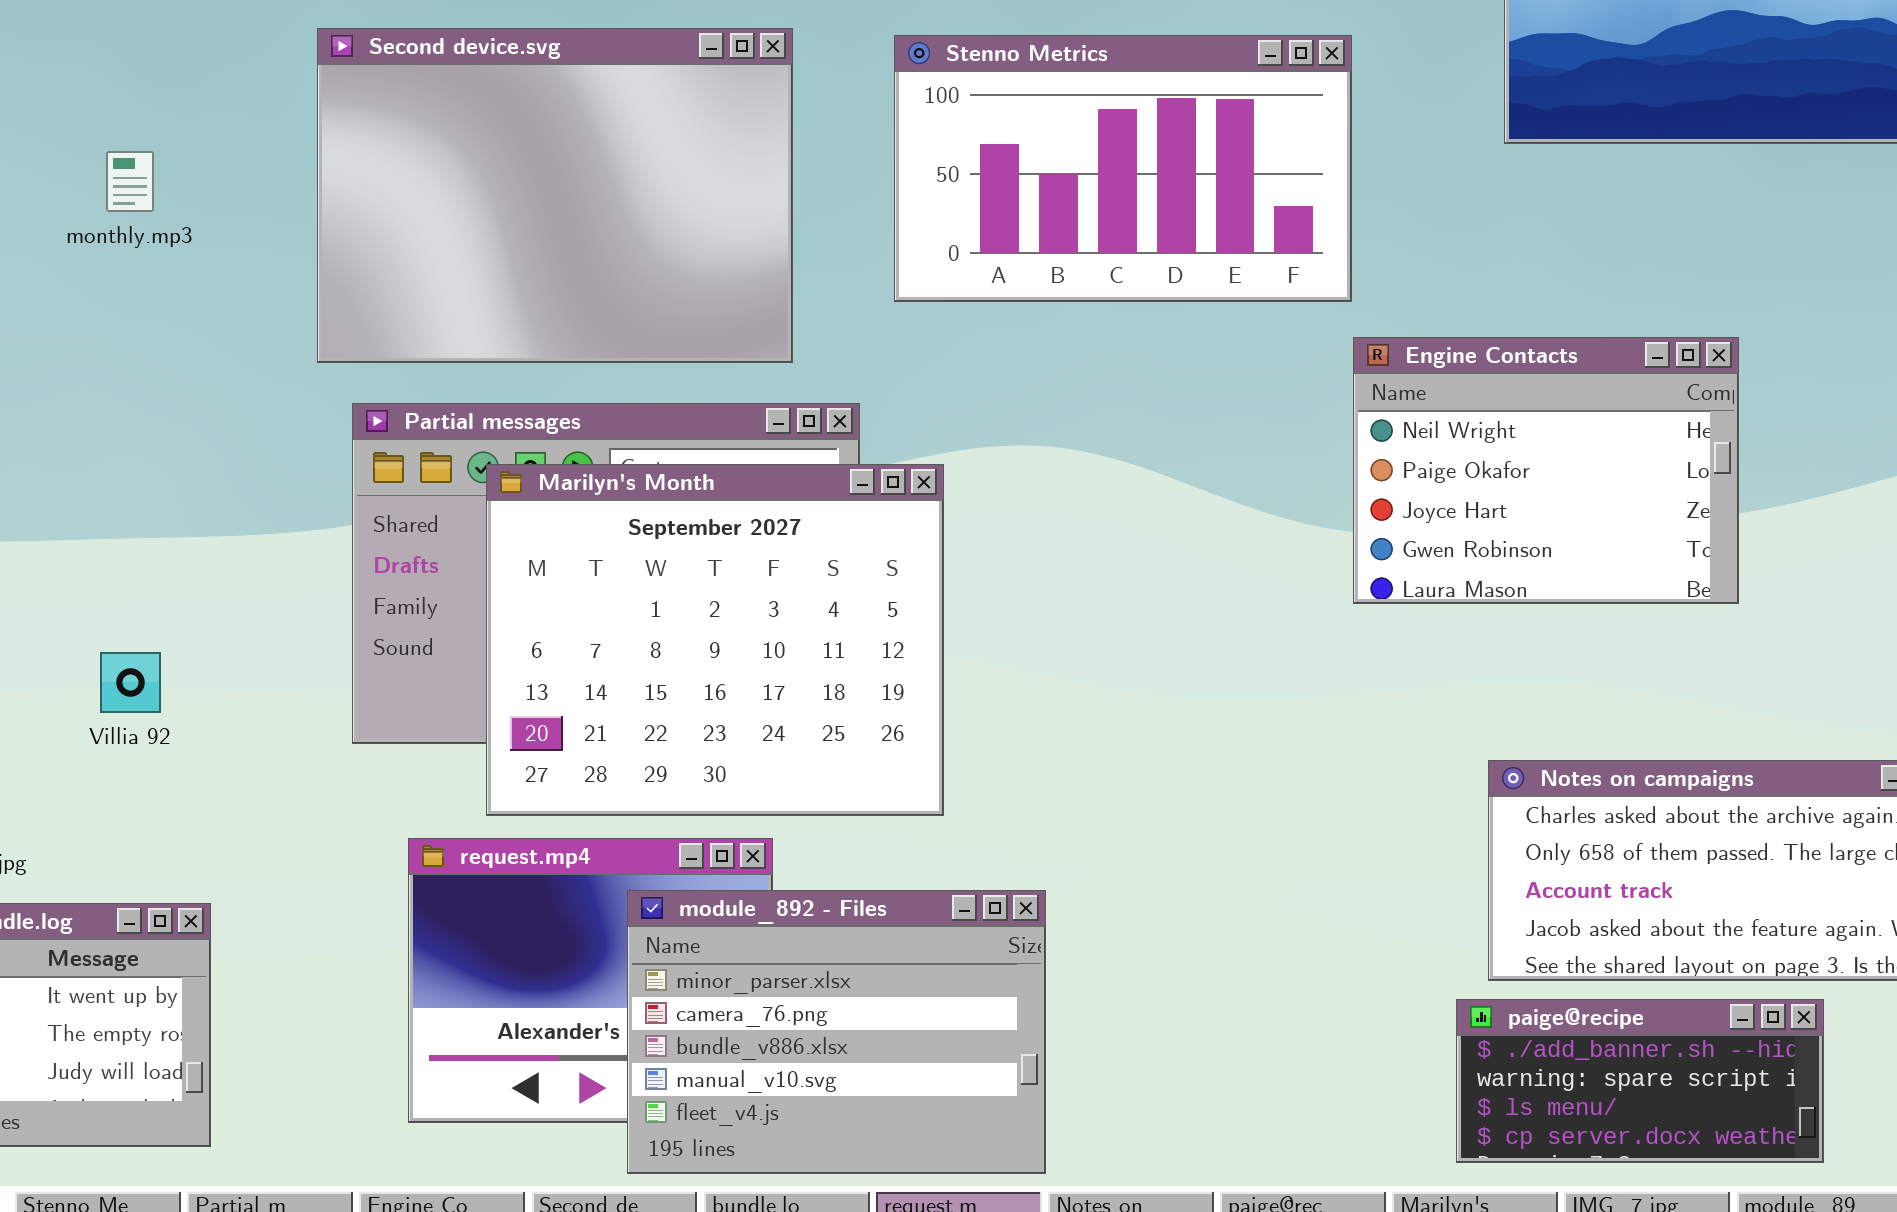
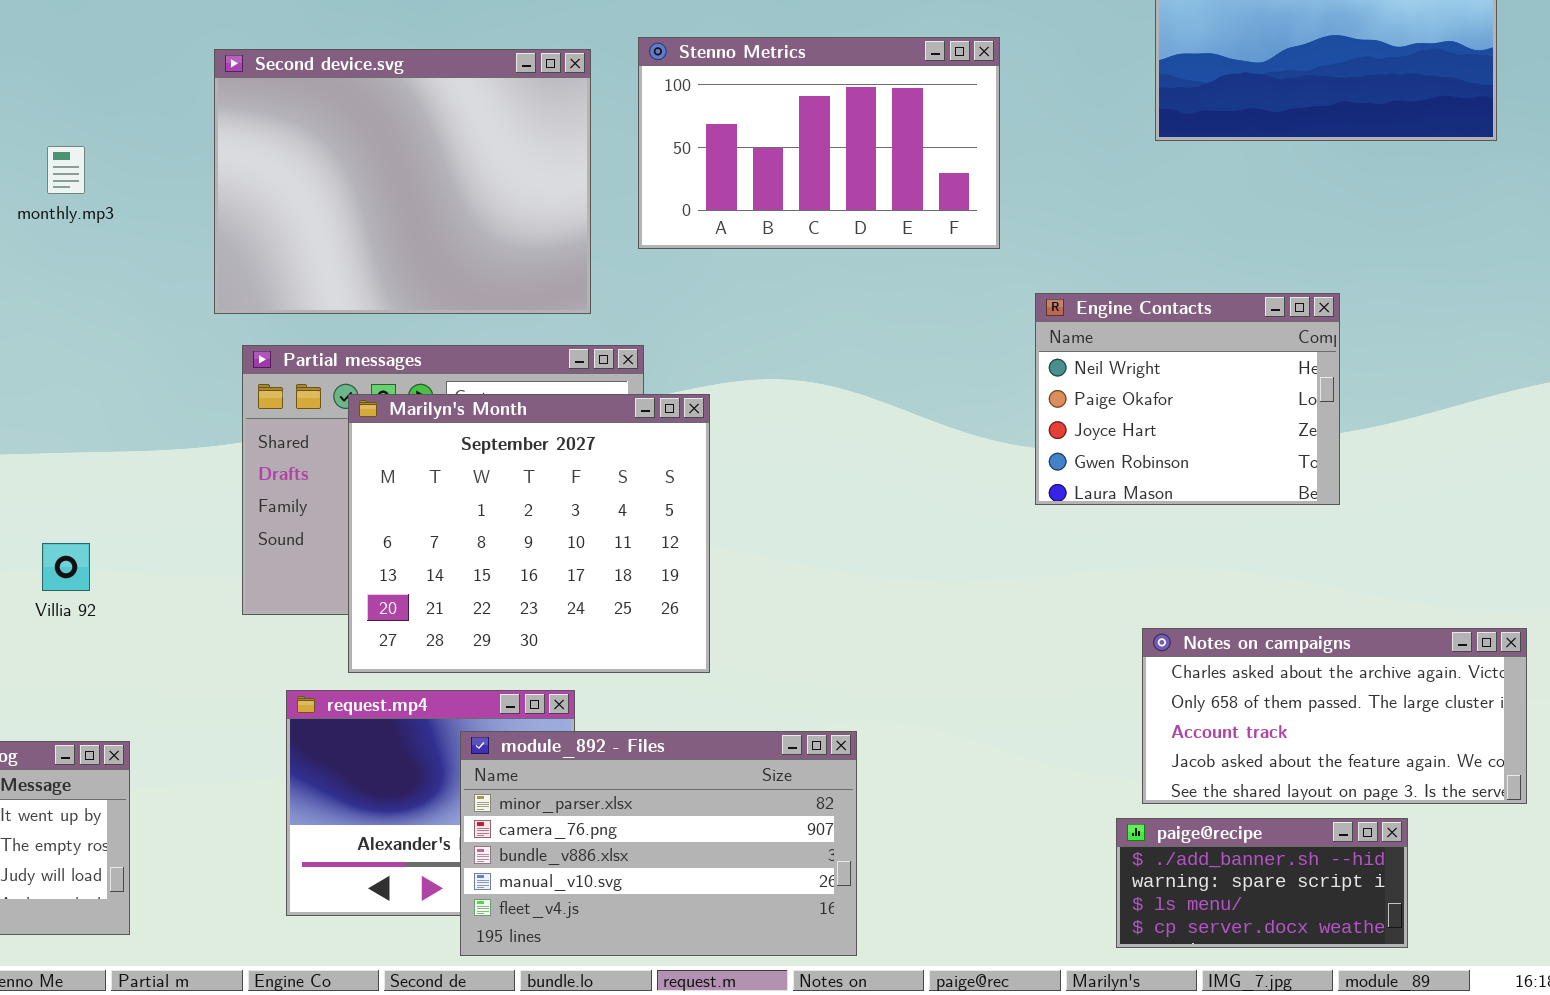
Stenno Metrics: [894,35,1352,302] -> [638,37,1000,249], moved
module_892 - Files: [627,890,1046,1174] -> [460,731,857,956], resized

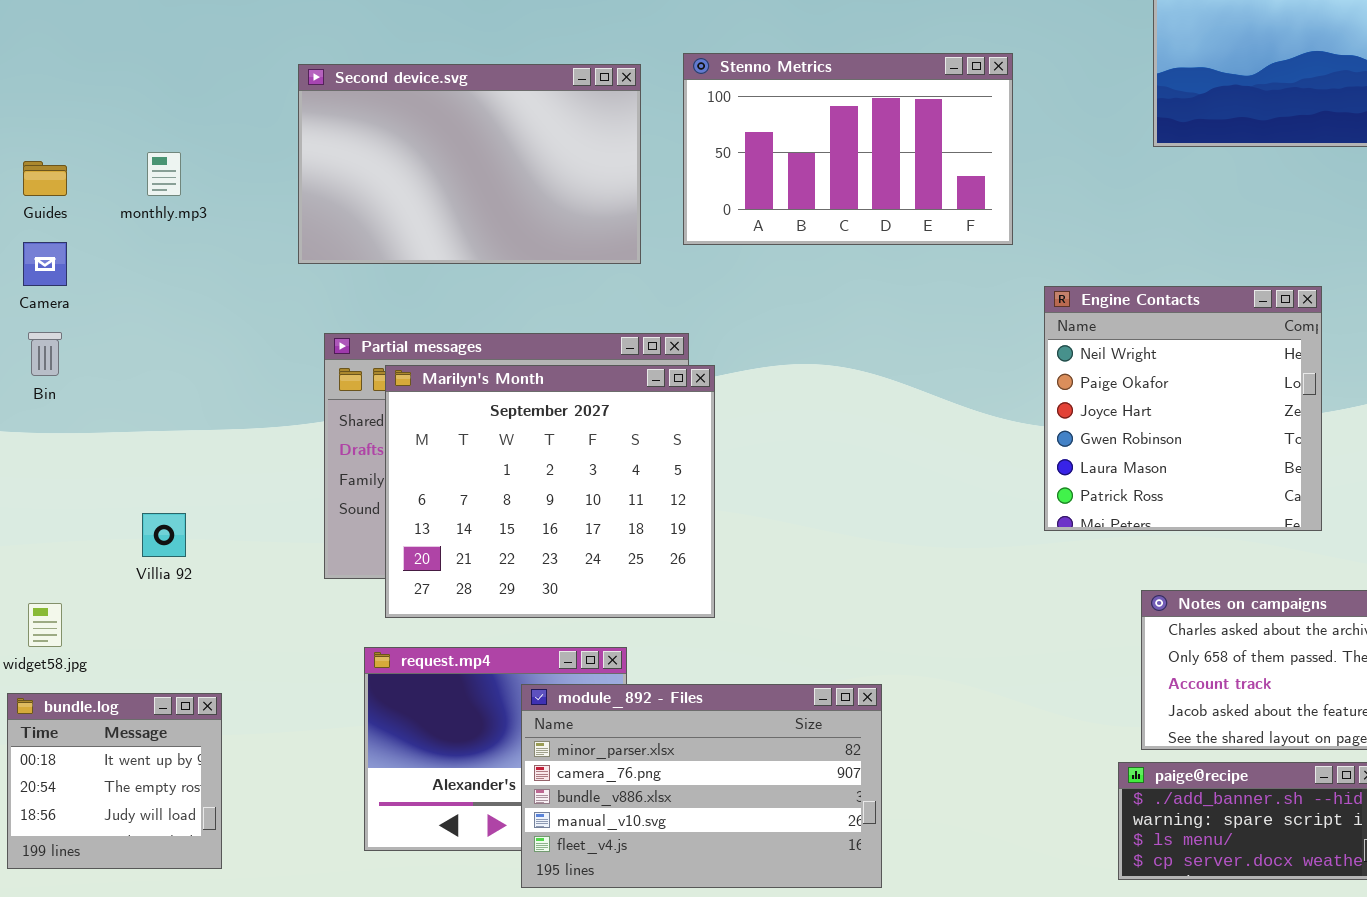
Second device.svg: [214,49,591,314] -> [298,64,641,264], resized
Engine Contacts: [1035,293,1340,505] -> [1044,286,1322,531], resized
Marilyn's Month: [348,394,710,673] -> [385,365,715,618], moved

